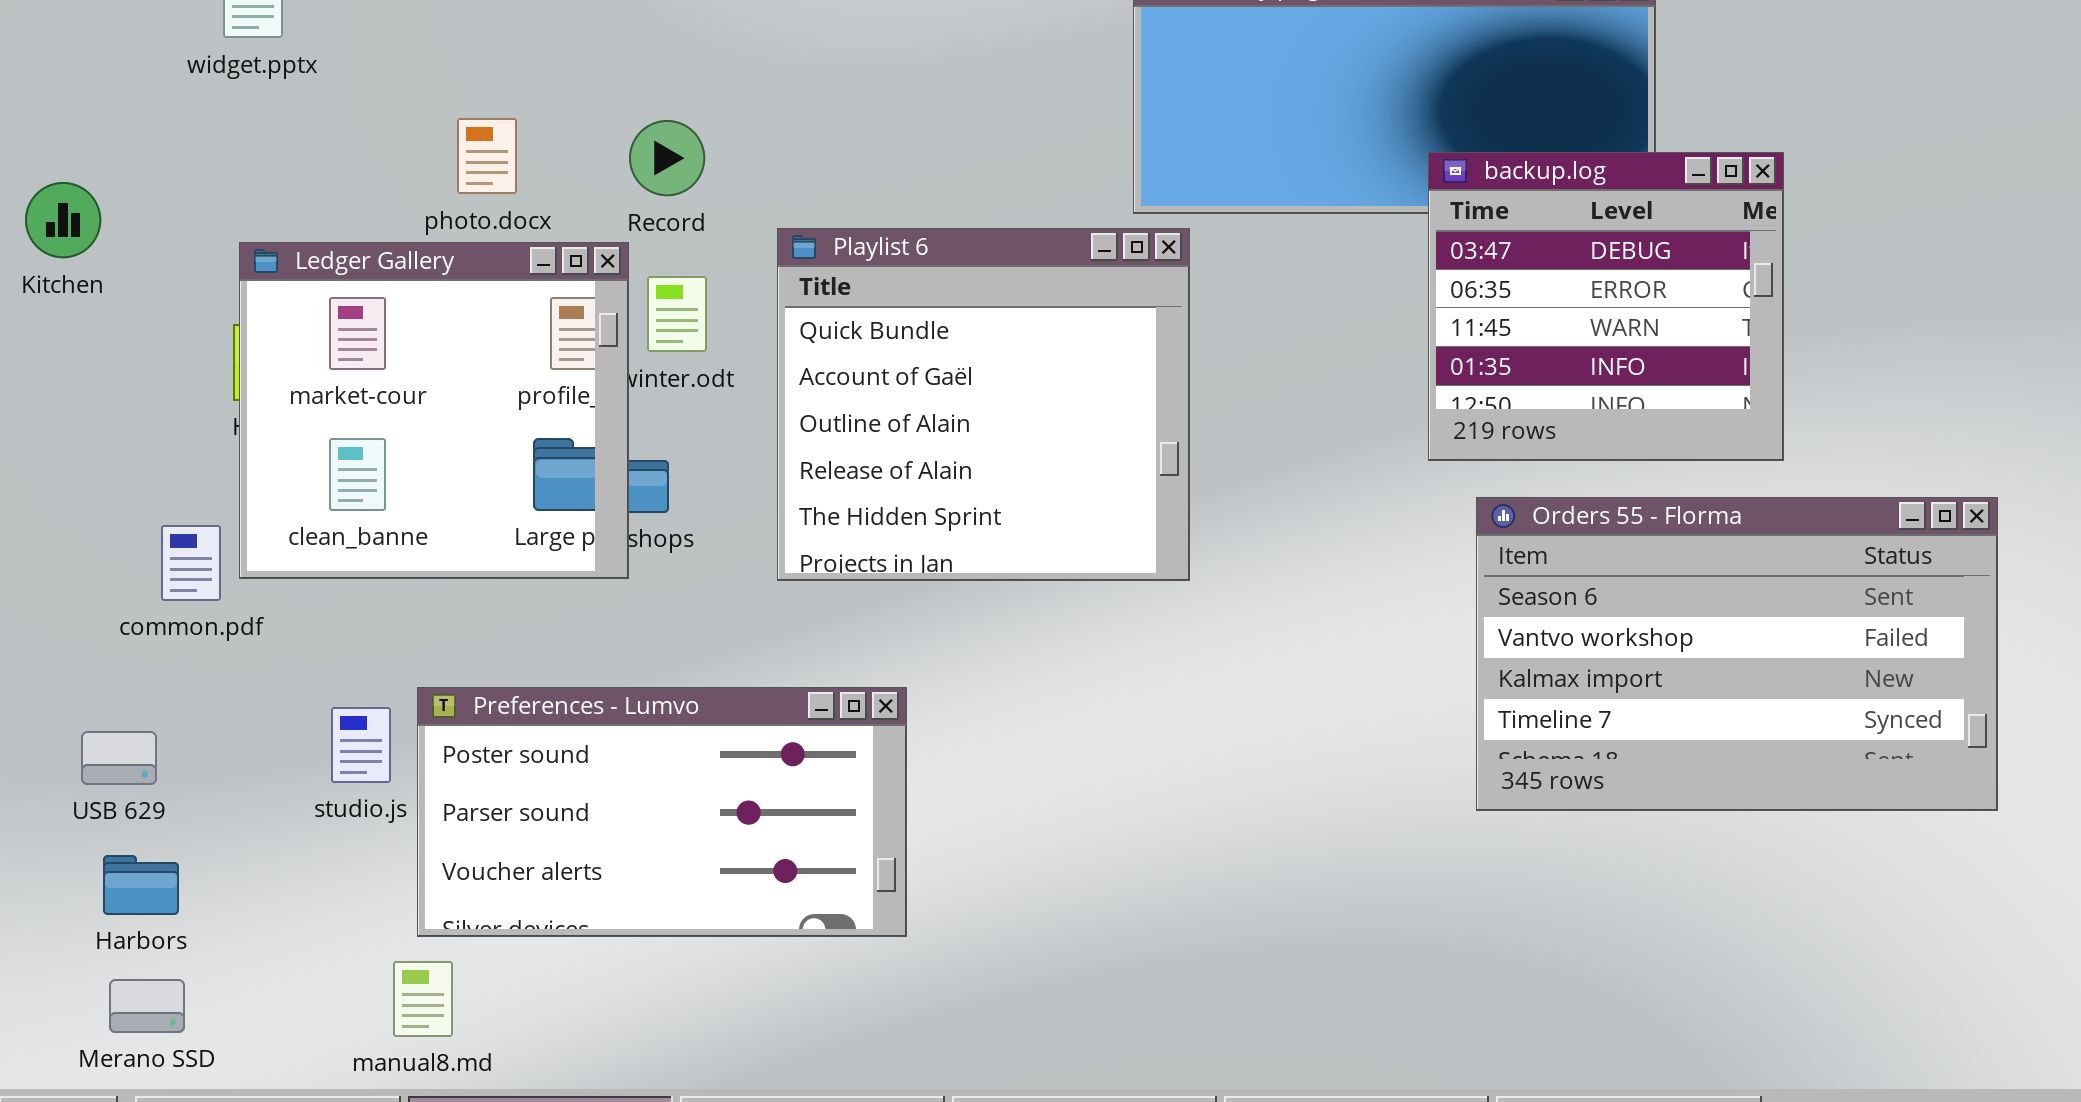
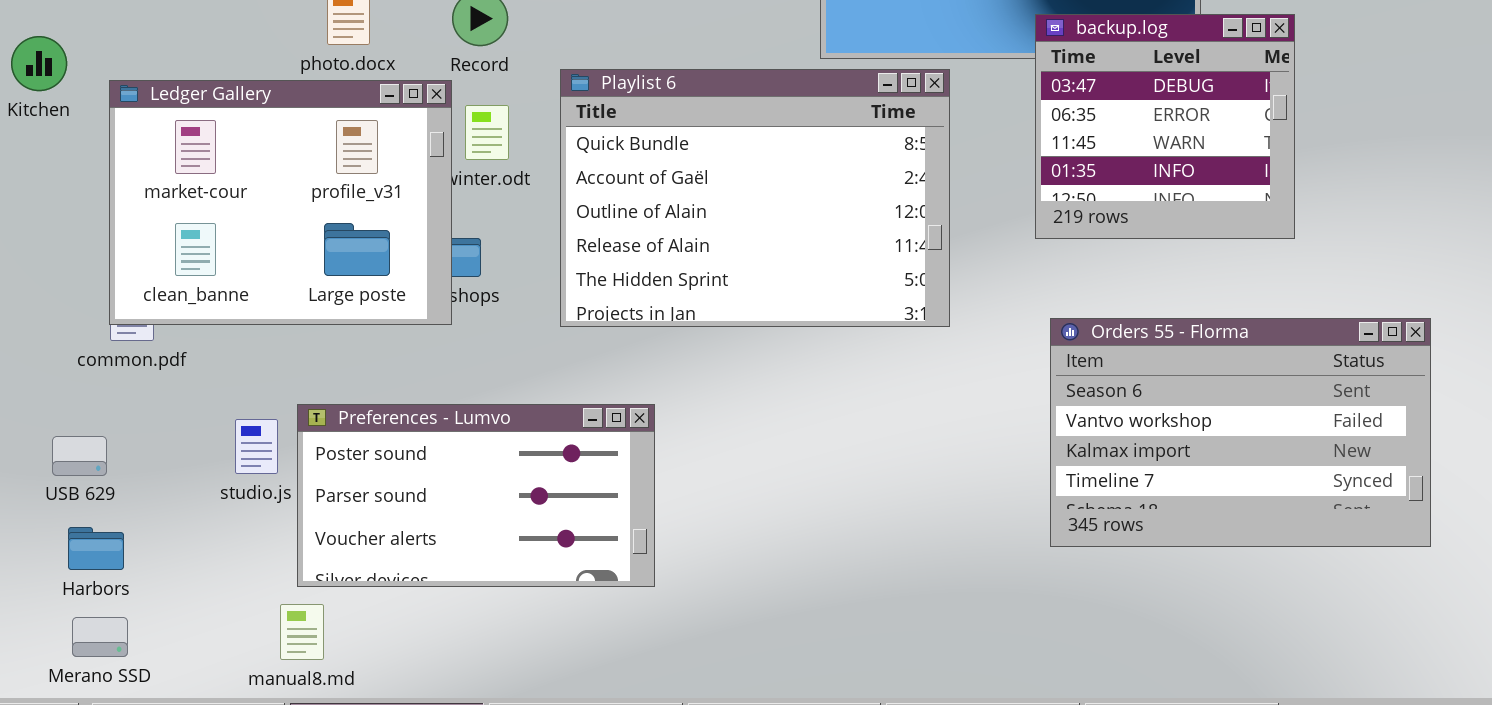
Playlist 6: [777,228,1190,581] -> [560,69,950,327], resized
Ledger Gallery: [239,242,629,579] -> [109,80,452,325], resized
Orders 55 - Florma: [1476,497,1998,811] -> [1050,318,1431,547], moved

